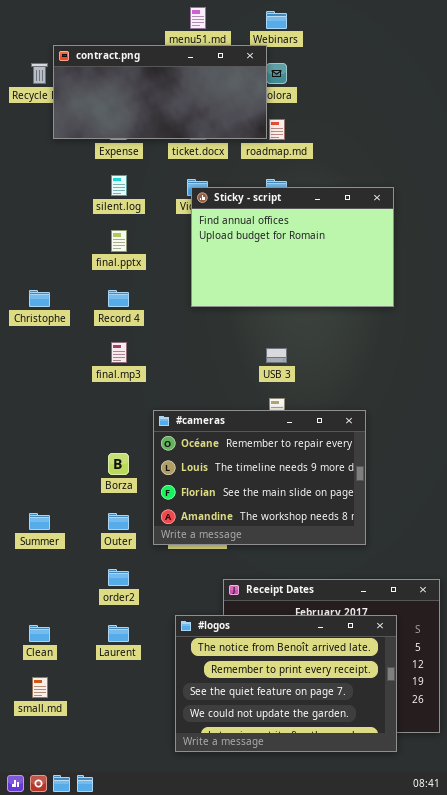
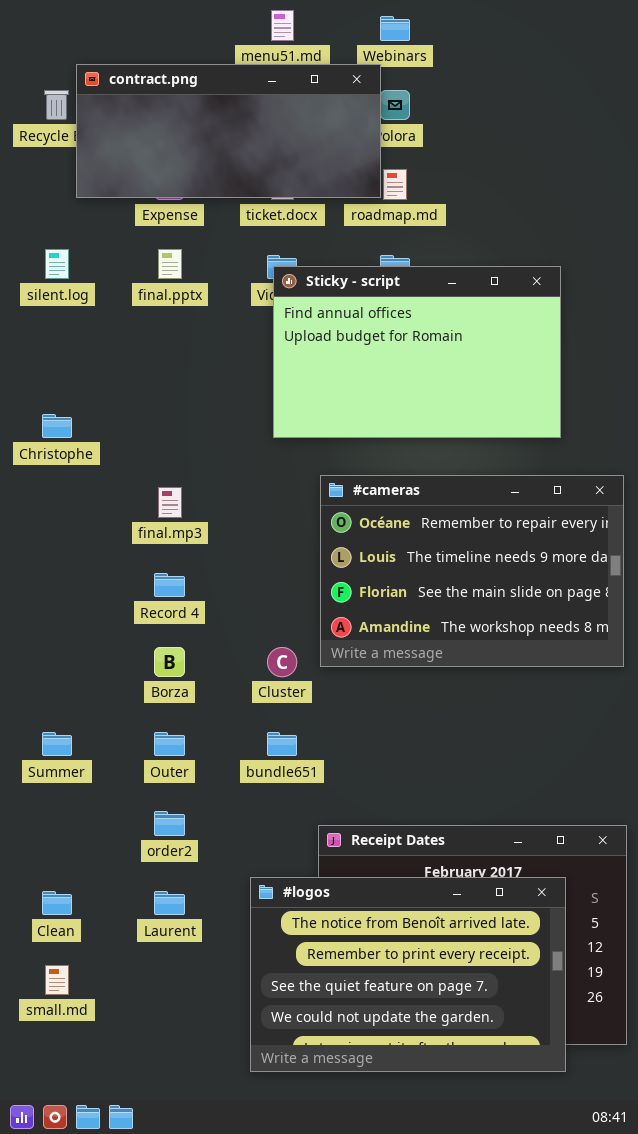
silent.log: [111,175,127,196] -> [45,249,69,279], moved
final.pptx: [111,230,127,252] -> [158,249,182,279], moved
Record 4: [108,290,129,307] -> [154,573,185,597], moved
#cameras: [153,410,366,545] -> [320,475,624,667], moved

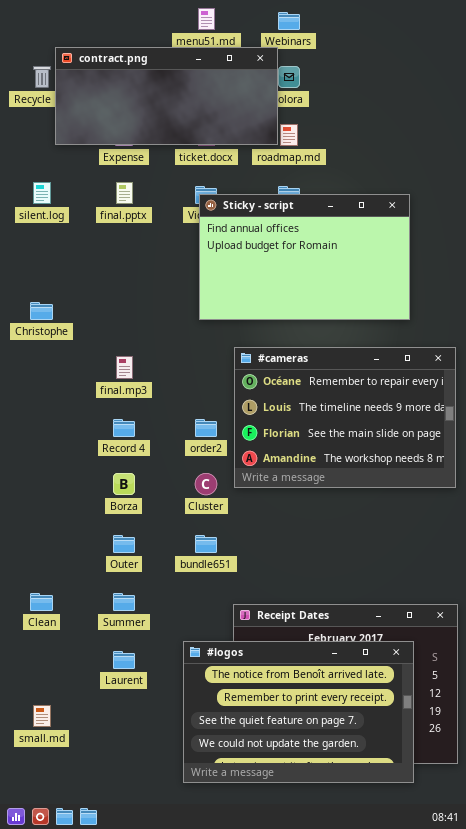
Summer: [42,732,72,756] -> [113,593,135,611], moved
order2: [154,811,185,836] -> [195,419,217,437], moved
Clean: [42,891,72,915] -> [30,593,53,611], moved

